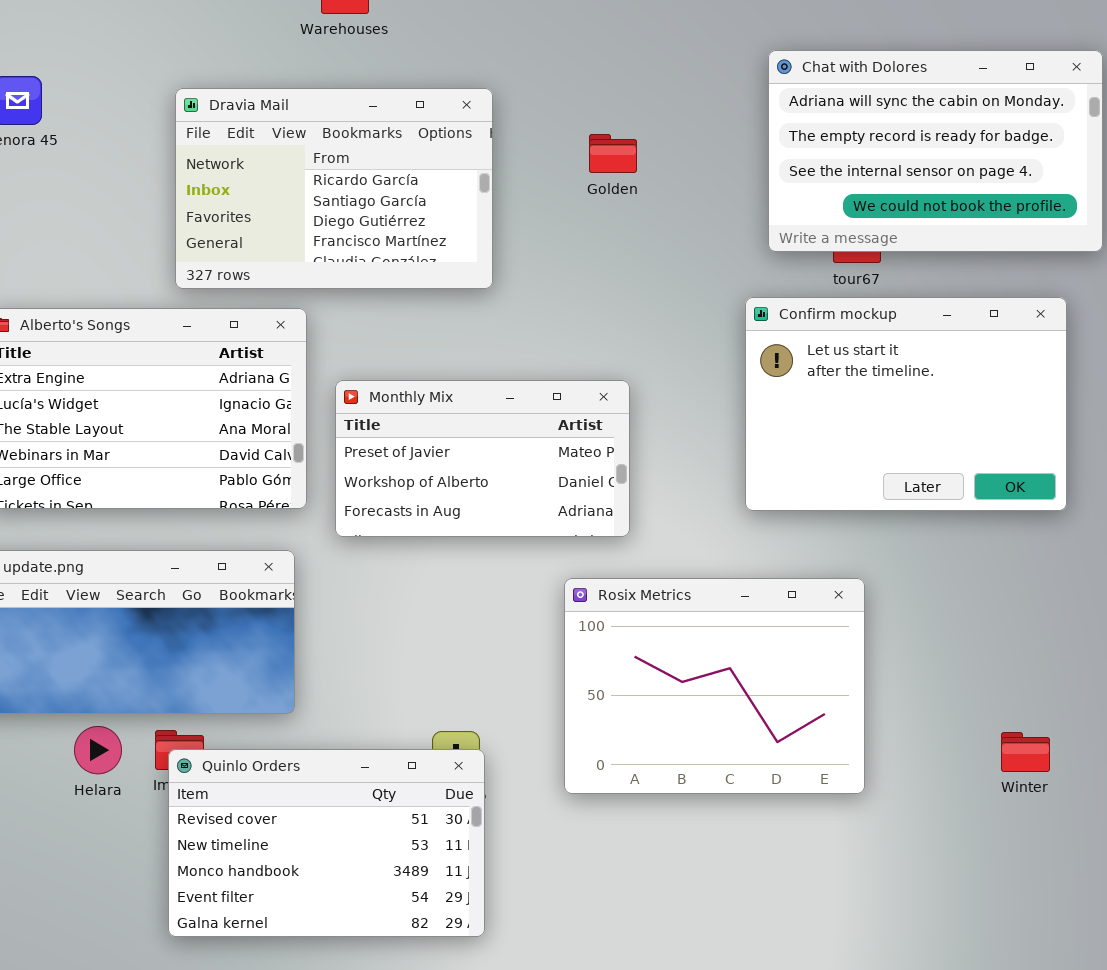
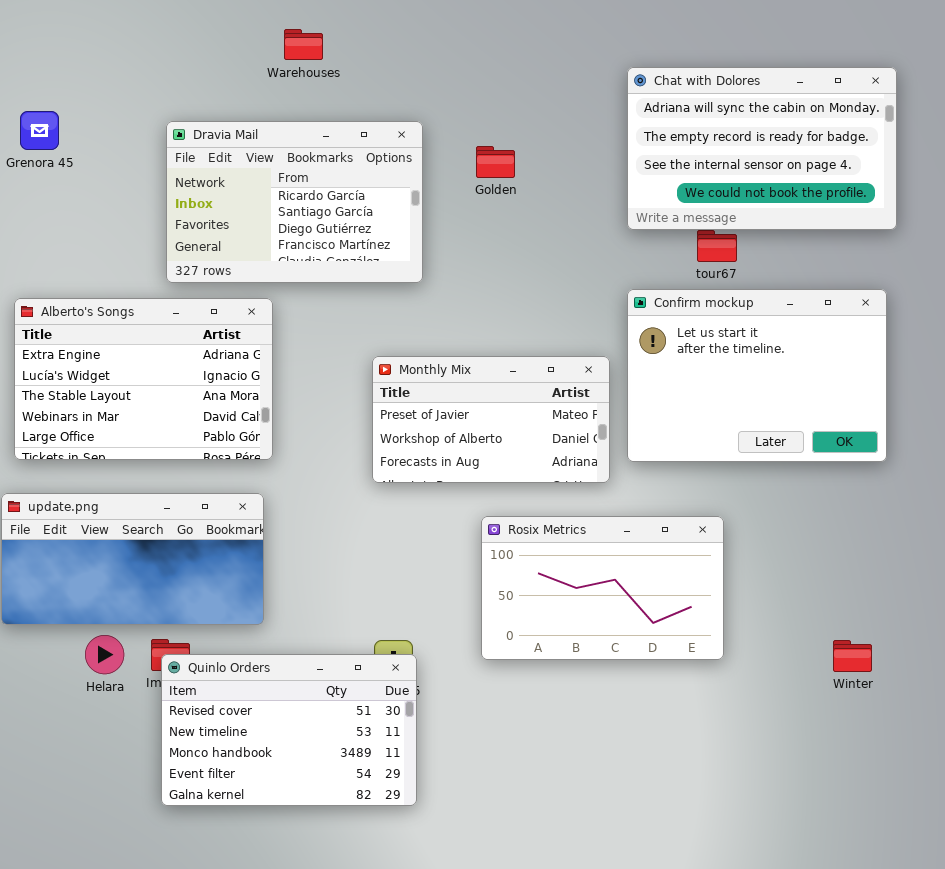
Chat with Dolores: [768,50,1103,252] -> [627,67,897,230], moved
Golden: [589,134,637,173] -> [476,146,515,178], moved
Monthly Mix: [335,380,630,537] -> [372,356,610,483], moved
Rosix Metrics: [564,578,865,794] -> [481,516,724,660], resized

